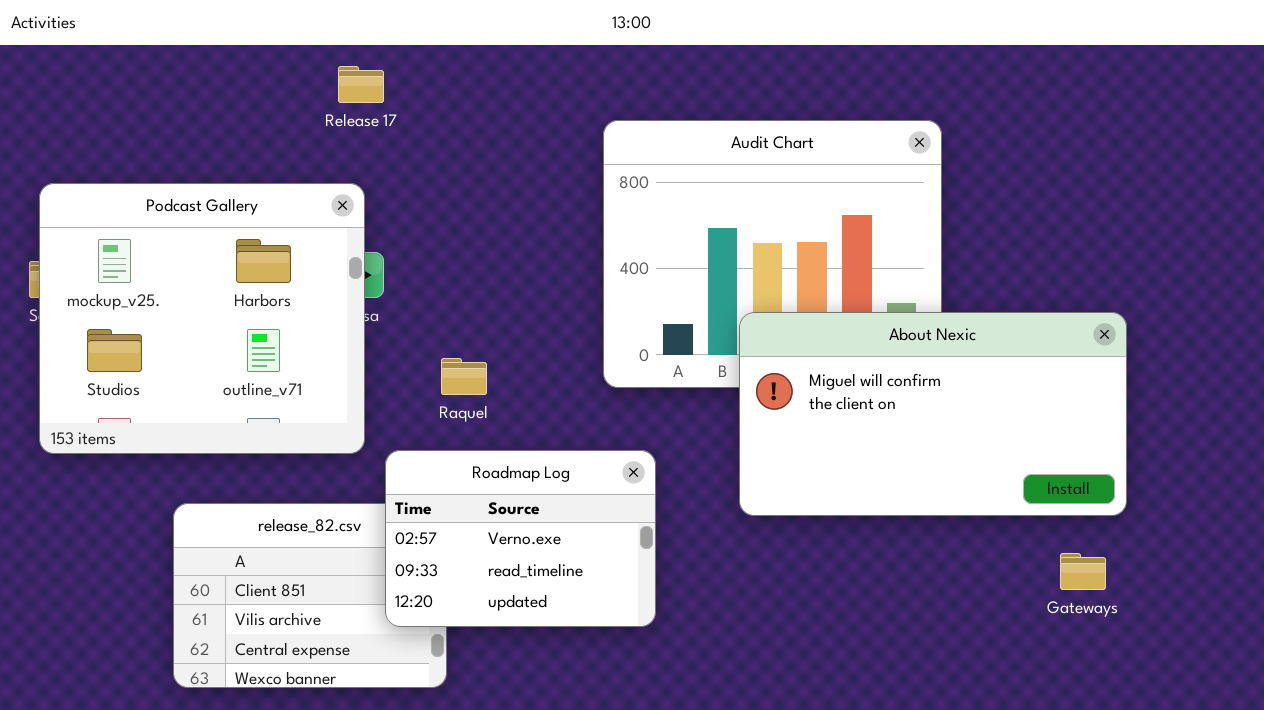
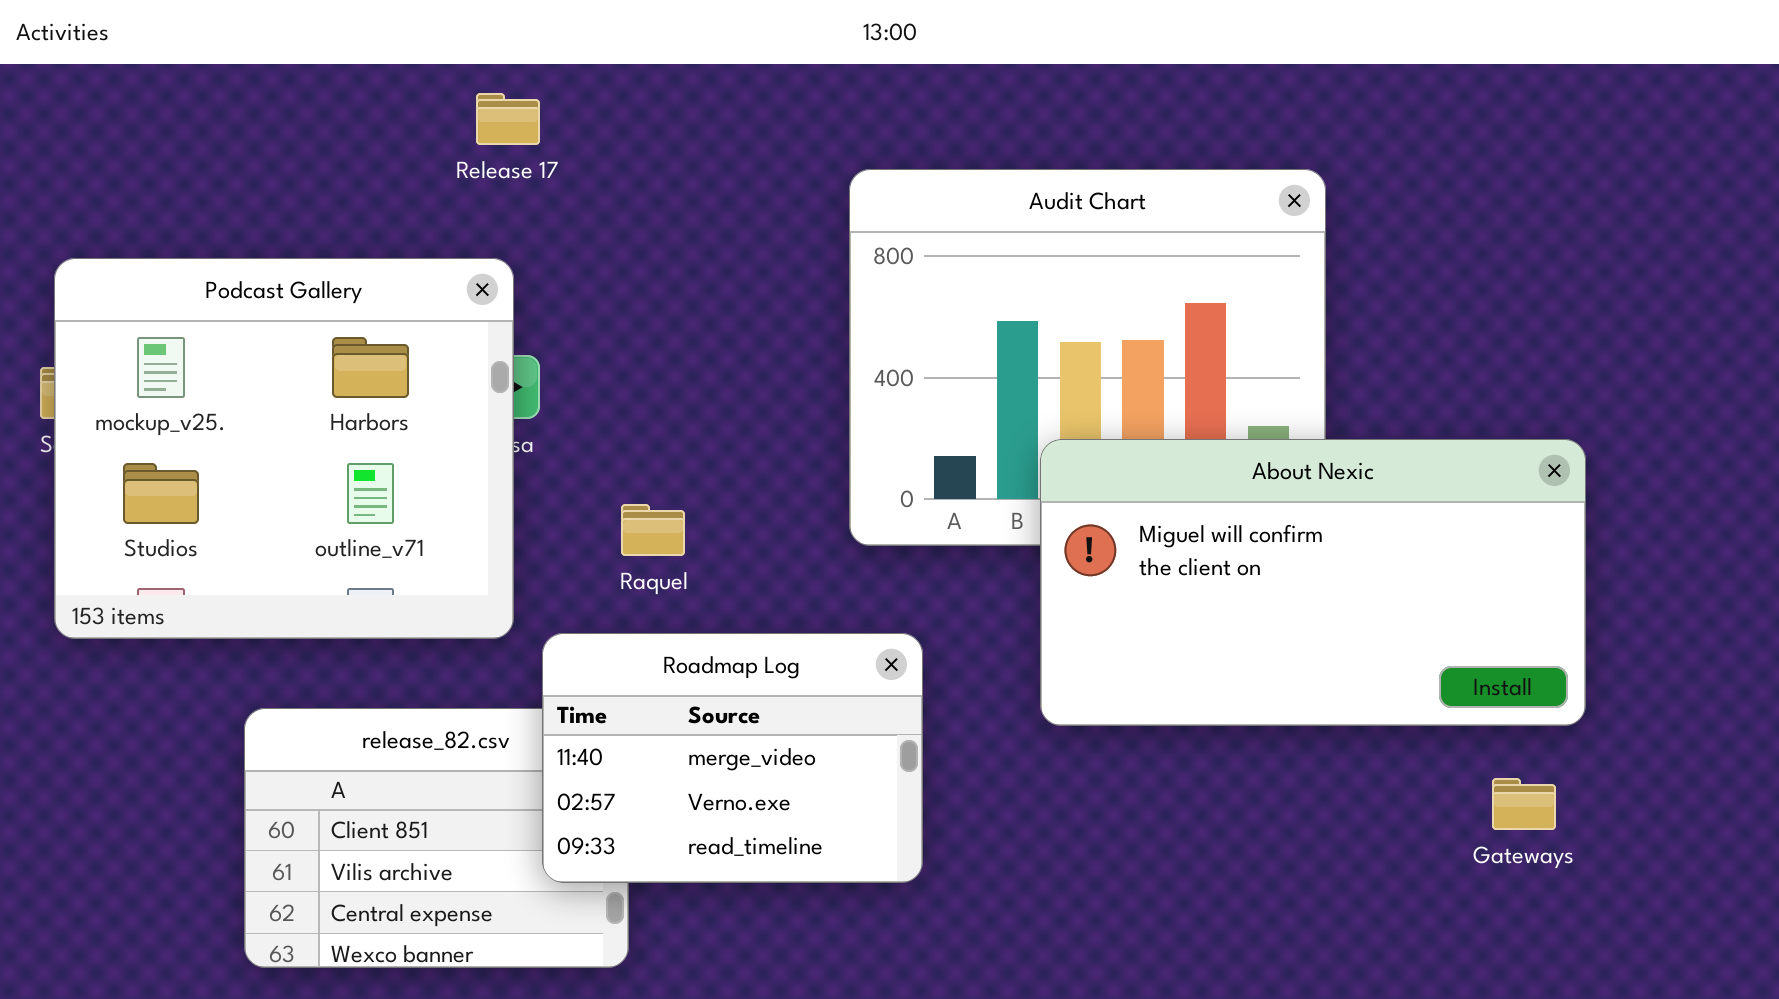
Roadmap Log: [385,450,656,627] -> [542,633,923,883], scrolled up 1 row

